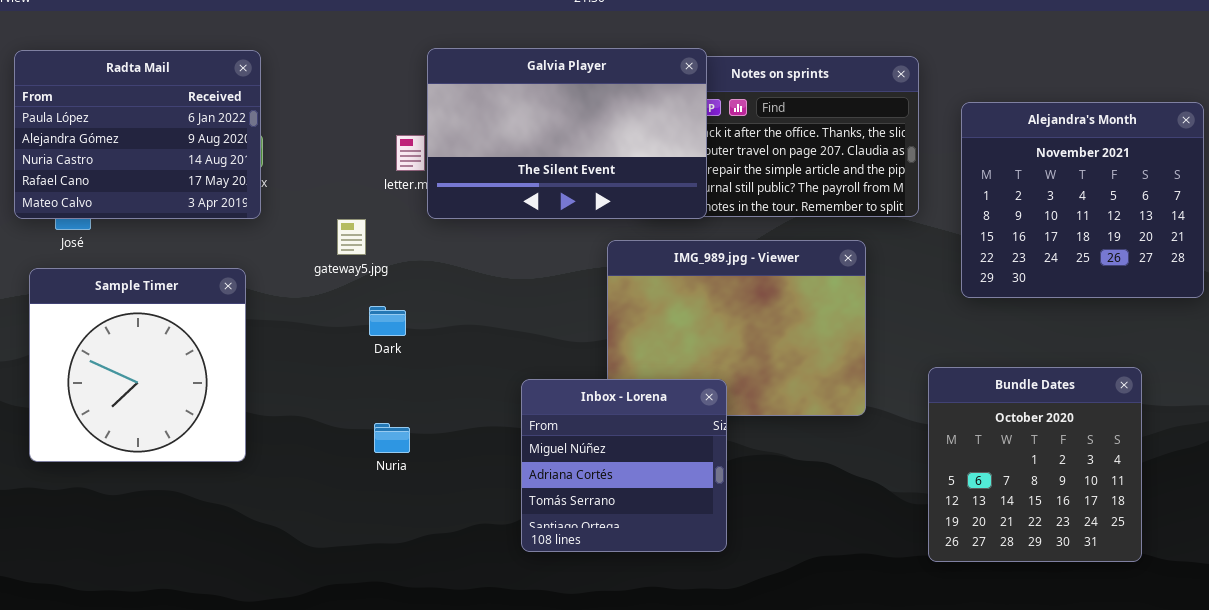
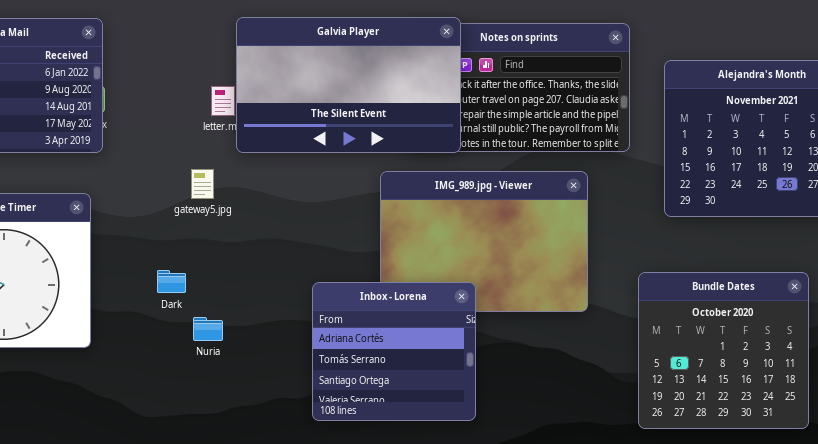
gateway5.jpg: [337,219,366,255] -> [191,169,214,199], moved
Dark: [369,306,406,336] -> [157,270,186,293], moved
Inbox - Lorena: [521,379,727,552] -> [312,282,476,421], scrolled down 1 row

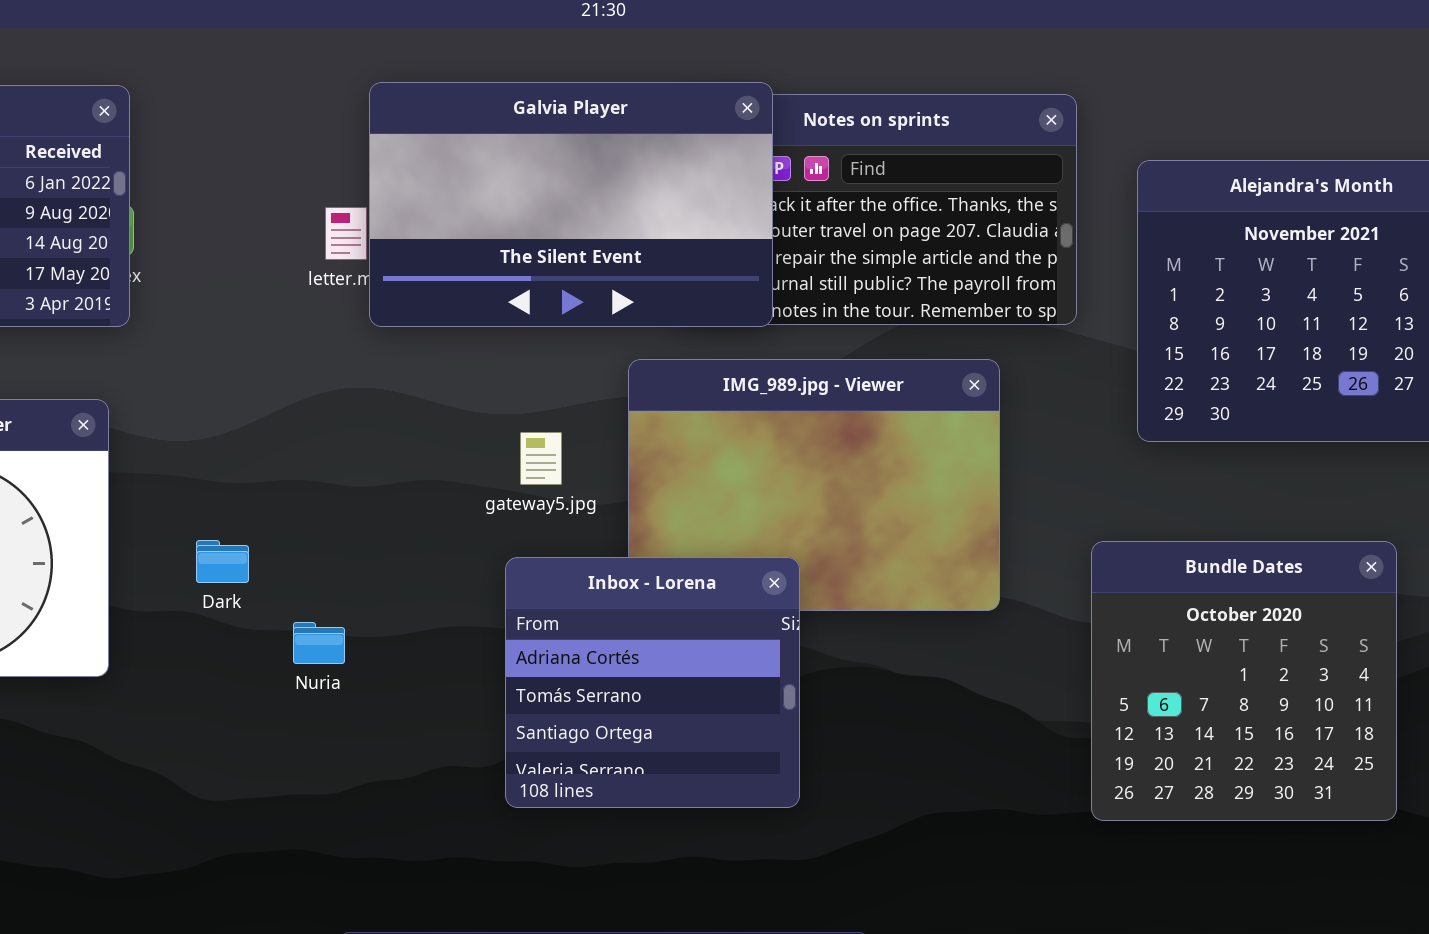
gateway5.jpg: [191,169,214,199] -> [520,432,562,485], moved
Dark: [157,270,186,293] -> [196,540,249,583], moved

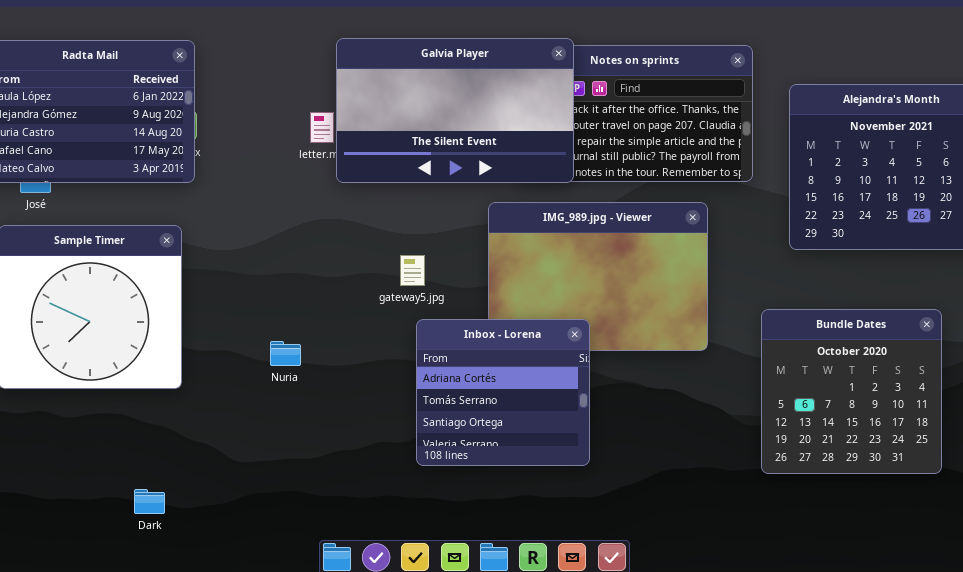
gateway5.jpg: [520,432,562,485] -> [400,255,425,286], moved
Dark: [196,540,249,583] -> [134,489,165,514], moved
Nuria: [293,622,345,664] -> [270,341,301,366], moved

